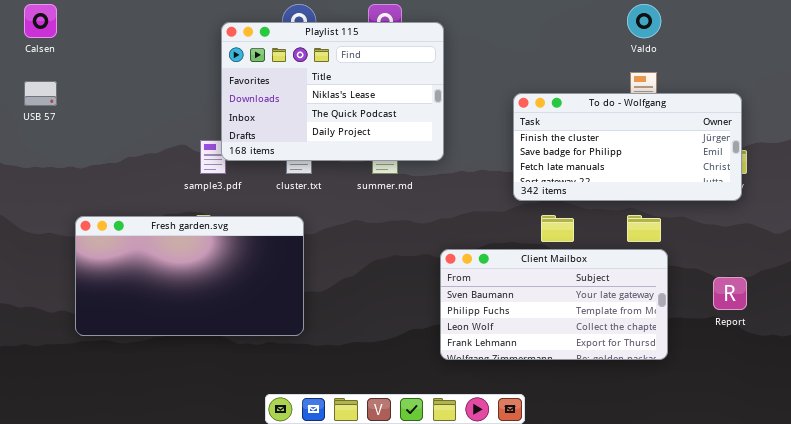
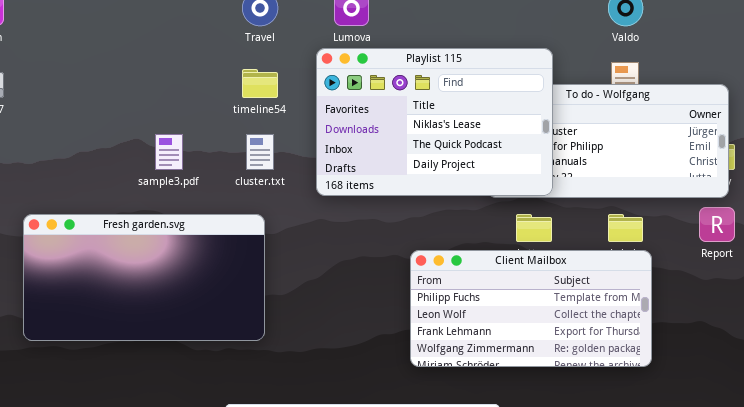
Playlist 115: [221,22,444,161] -> [316,48,553,196], moved
Client Mailbox: [440,249,668,360] -> [410,250,652,367], scrolled down 1 row
Report: [713,277,747,310] -> [699,207,735,242], moved

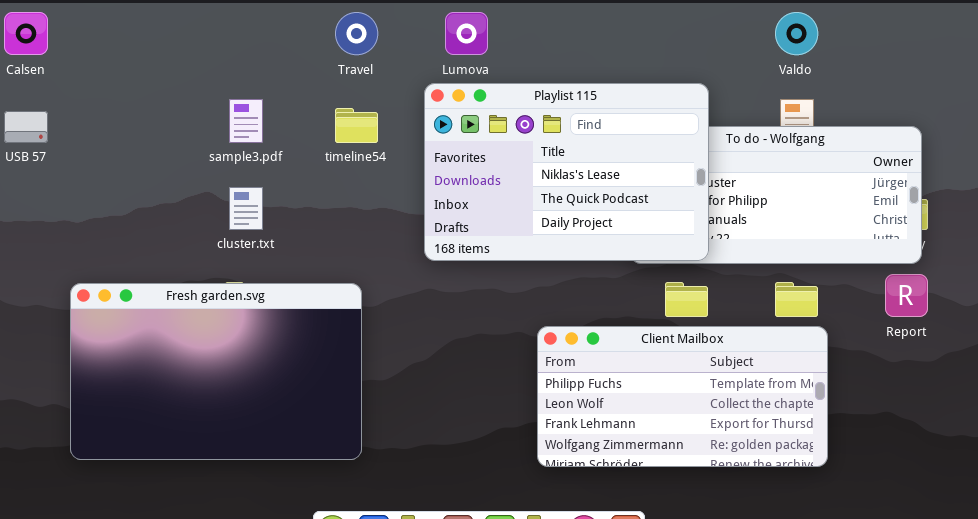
sample3.pdf: [155,134,183,170] -> [229,99,263,143], moved
cluster.txt: [246,134,274,170] -> [229,187,263,230], moved
Fresh garden.svg: [23,214,265,341] -> [70,283,362,460], resized

